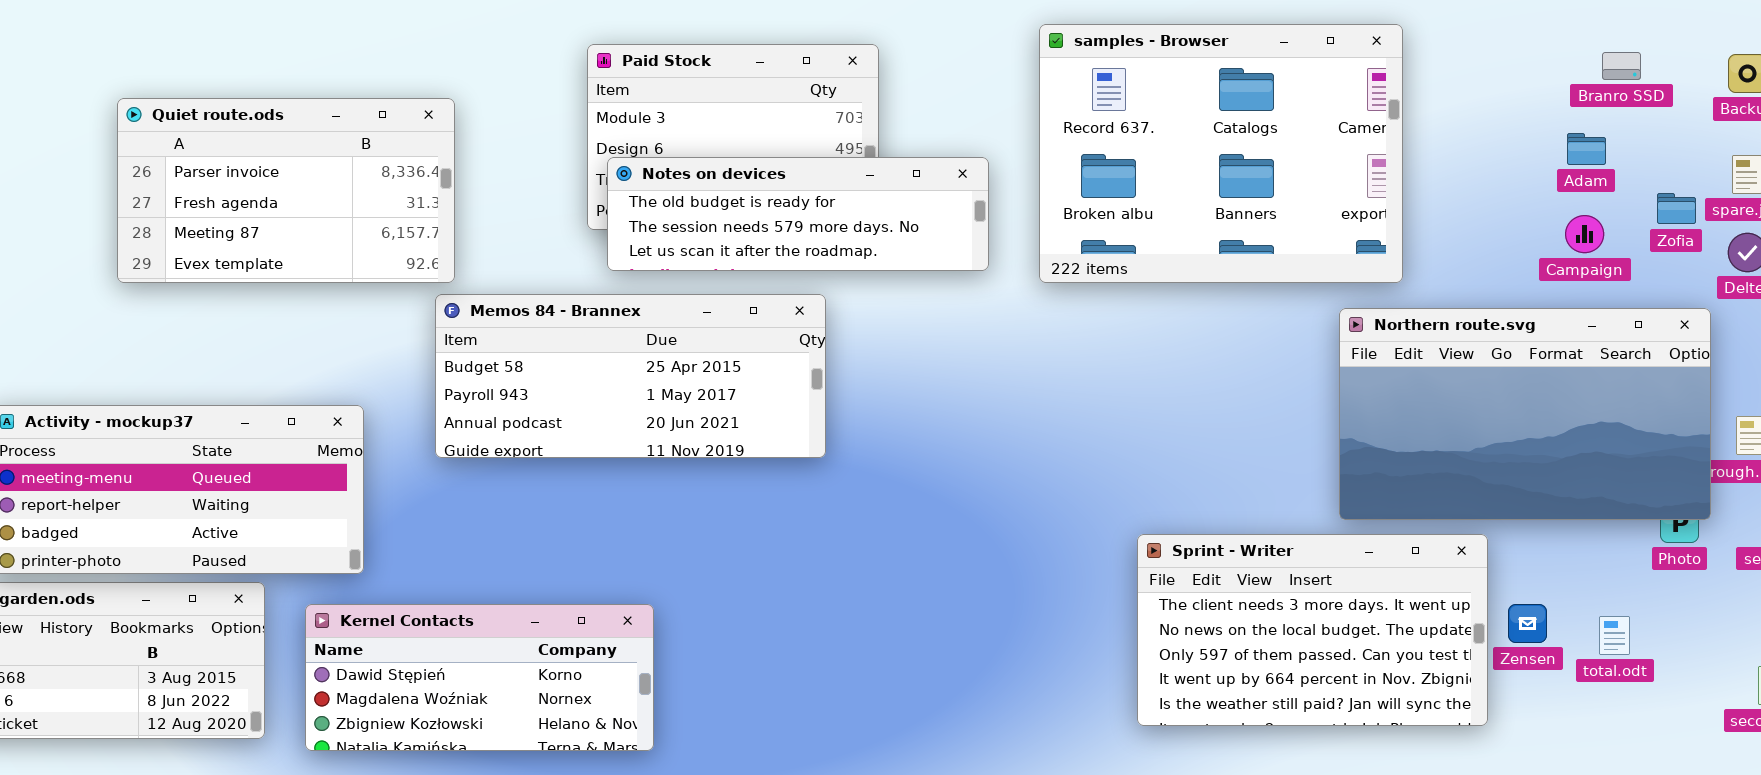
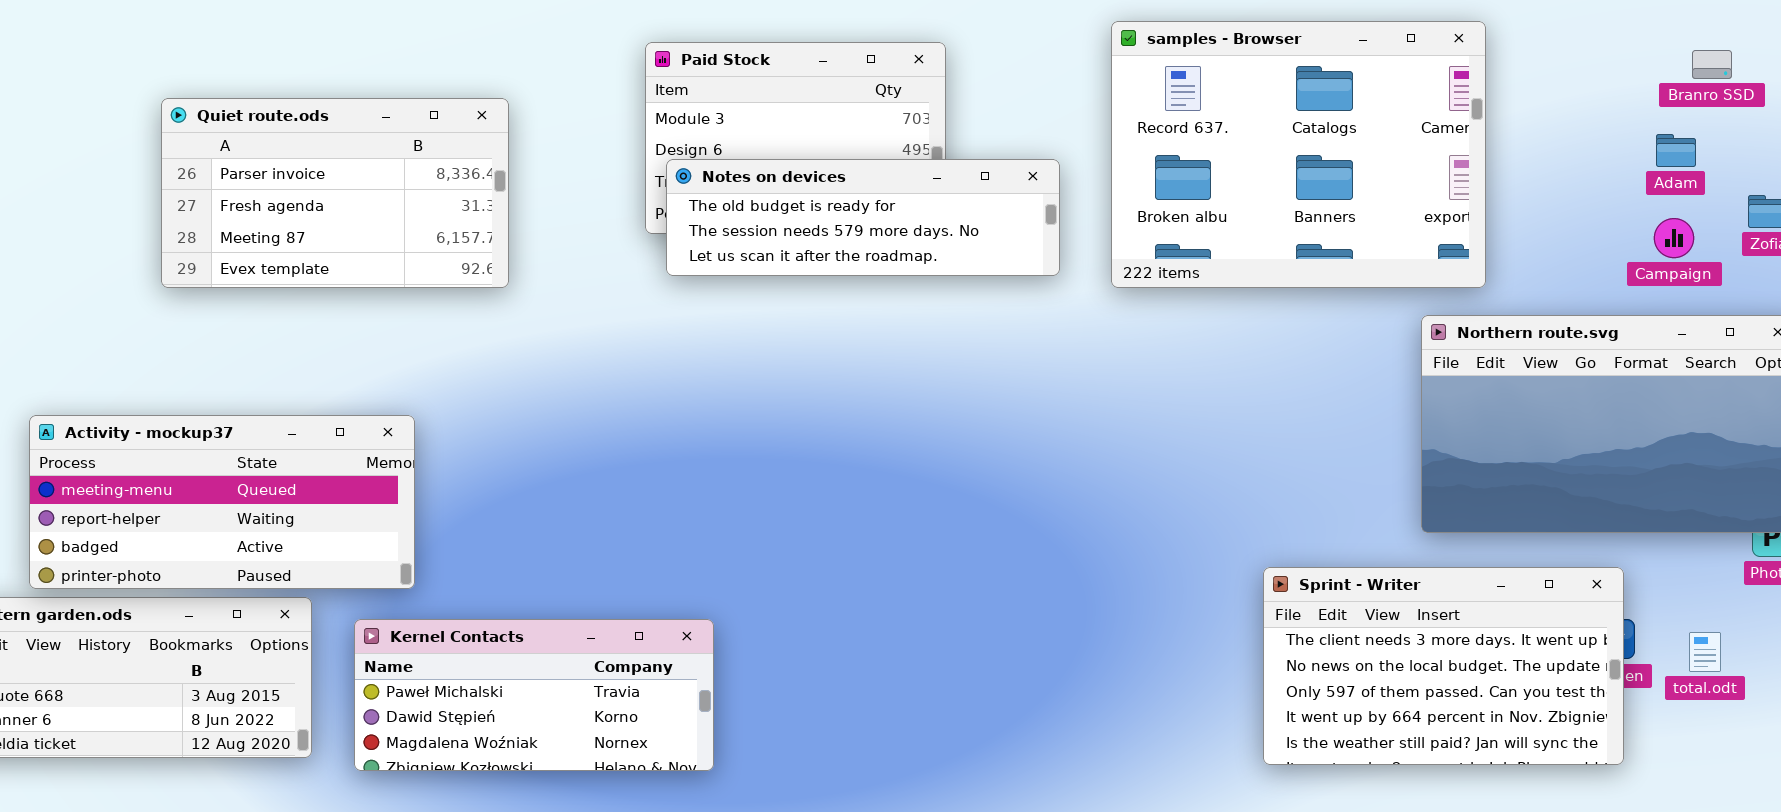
Memos 84 - Brannex: [435,294,826,458] -> none, closed
Sprint - Writer: [1137,534,1488,726] -> [1263,567,1624,765], moved
Kernel Contacts: [305,604,654,751] -> [354,619,714,771], scrolled up 1 row

